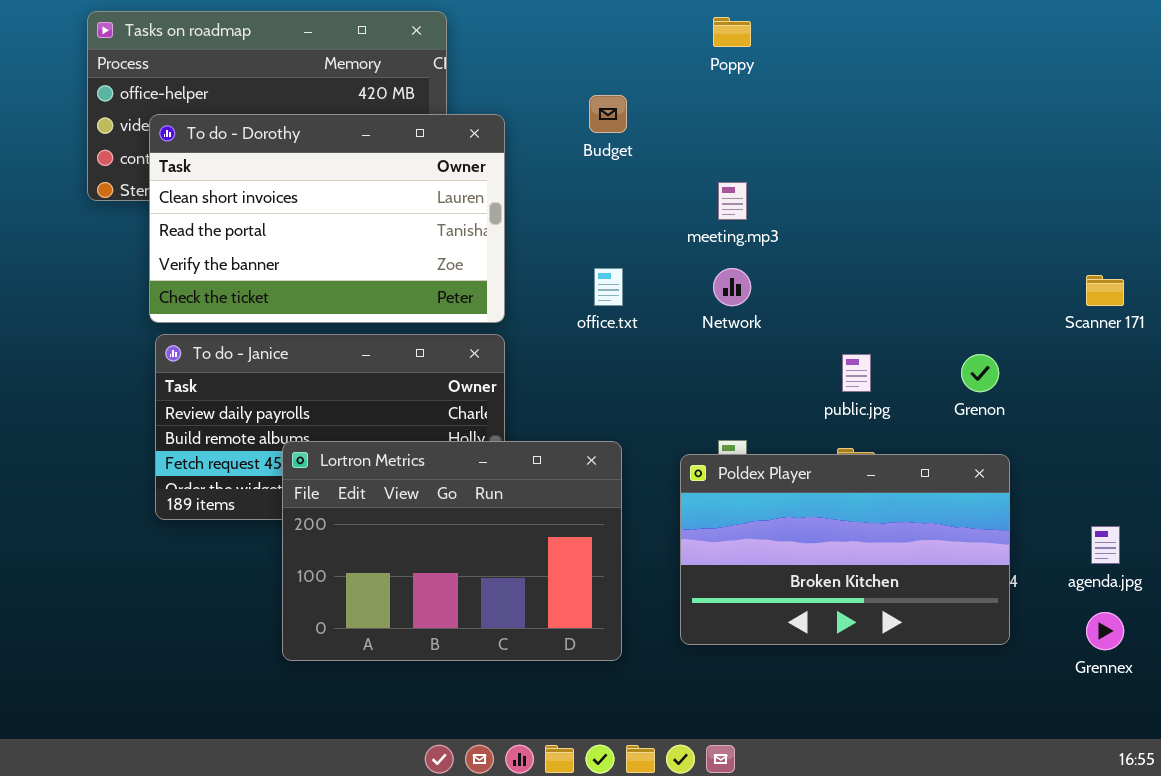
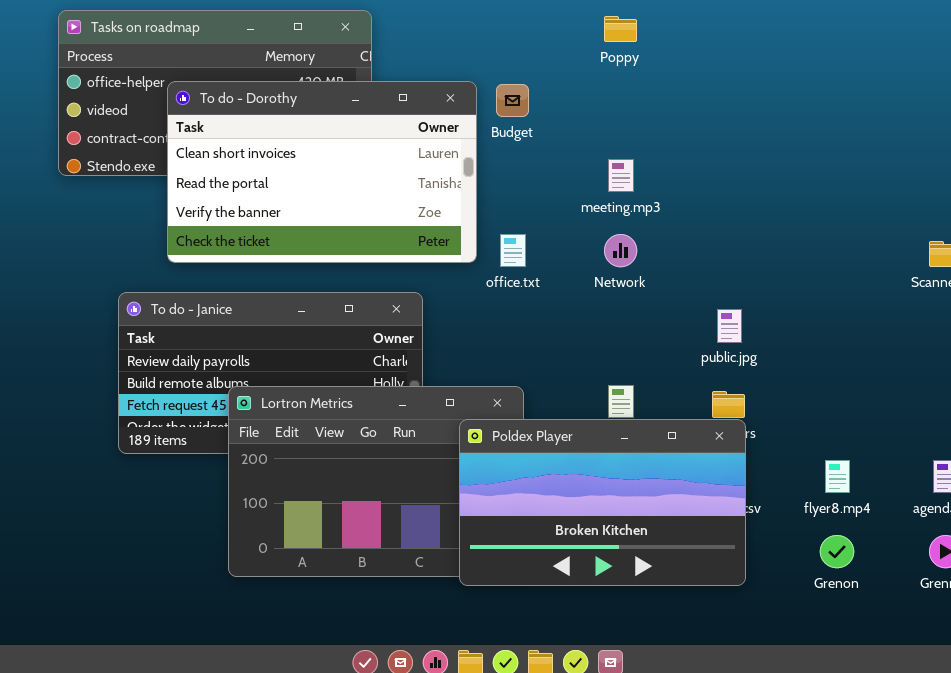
To do - Dorothy: [149,114,505,323] -> [167,81,477,263], moved
Grenon: [961,354,999,392] -> [820,535,854,568], moved
Poldex Player: [680,454,1010,645] -> [459,419,746,586], moved

